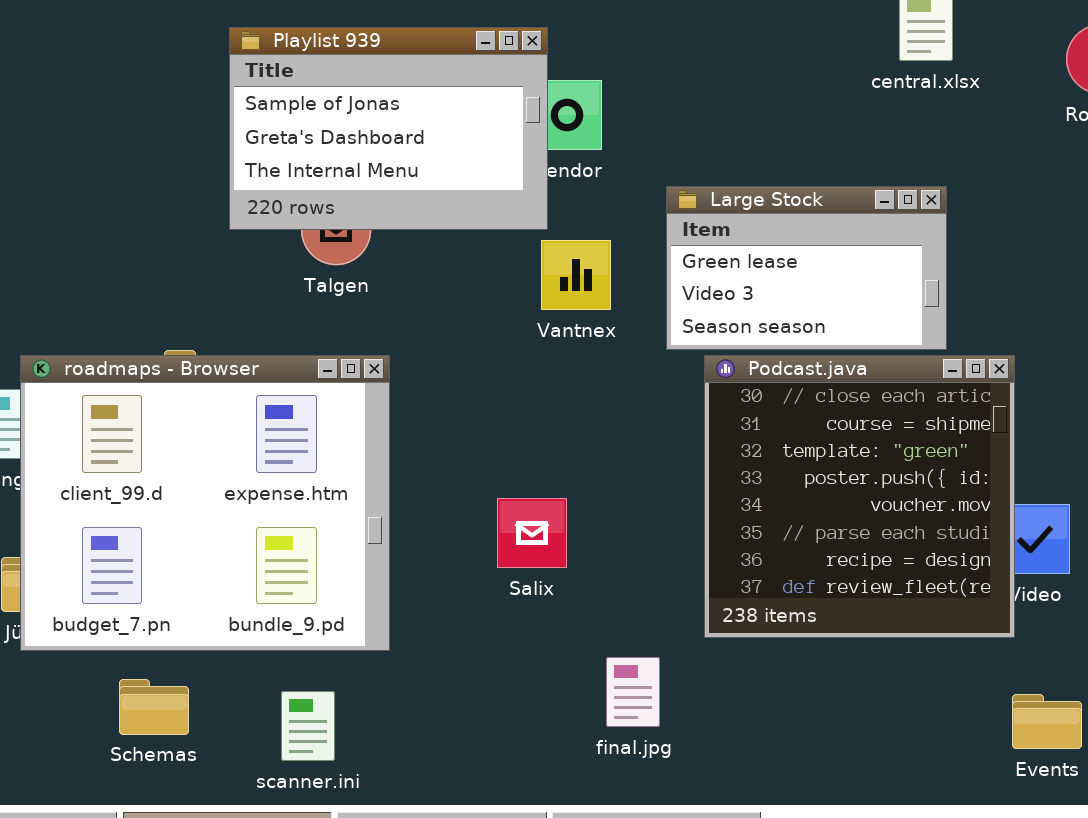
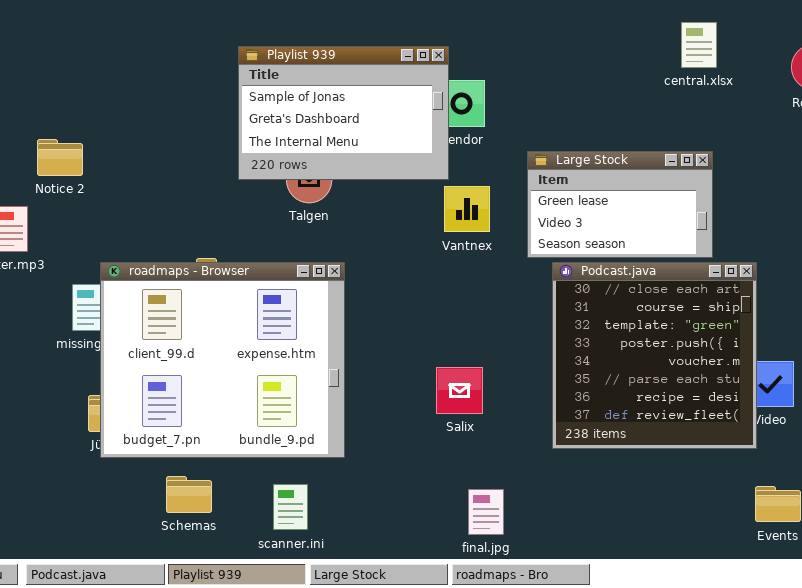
Salix: [497,498,567,568] -> [436,367,483,414], moved
final.jpg: [606,657,660,727] -> [468,489,504,535], moved

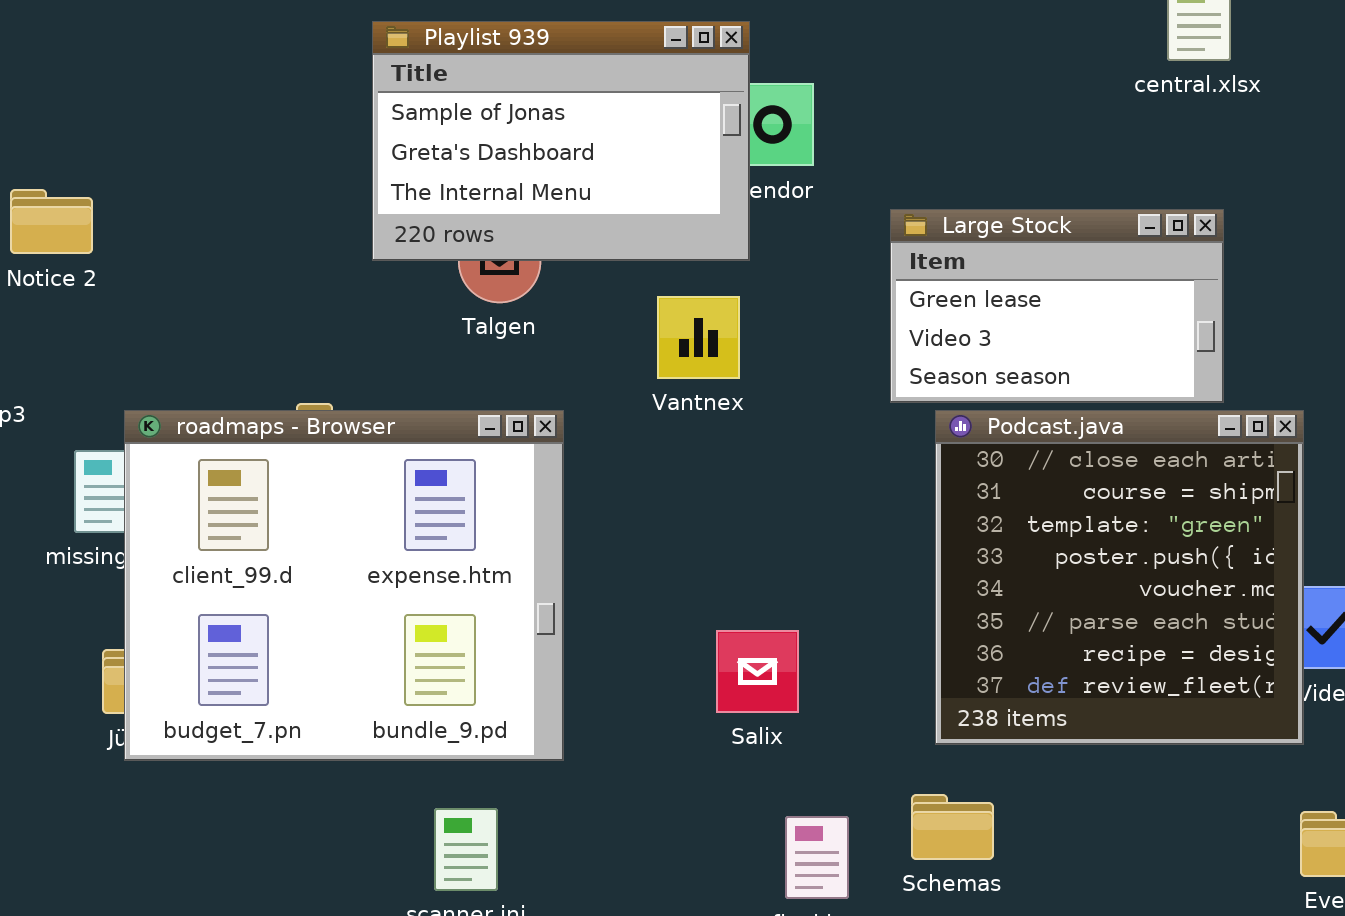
Vantnex: [444,186,490,232] -> [657,296,740,379], moved
Salix: [436,367,483,414] -> [716,630,799,713], moved
Schemas: [166,476,212,513] -> [911,794,994,860], moved

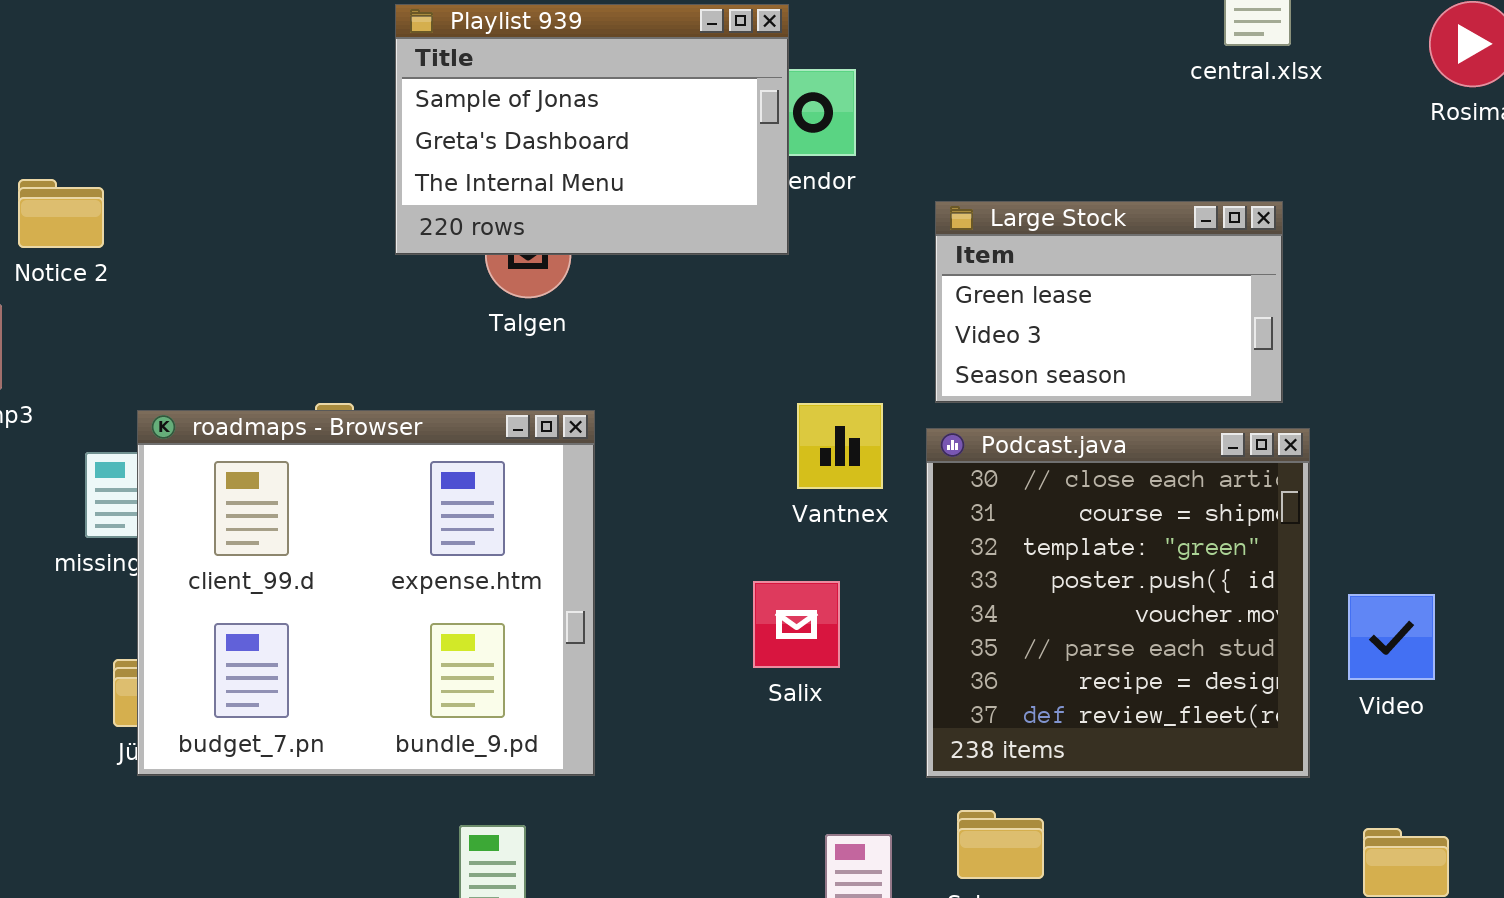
Vantnex: [657,296,740,379] -> [797,403,883,489], moved
Podcast.java: [935,410,1304,745] -> [926,428,1310,778], moved
Salix: [716,630,799,713] -> [753,581,840,668], moved

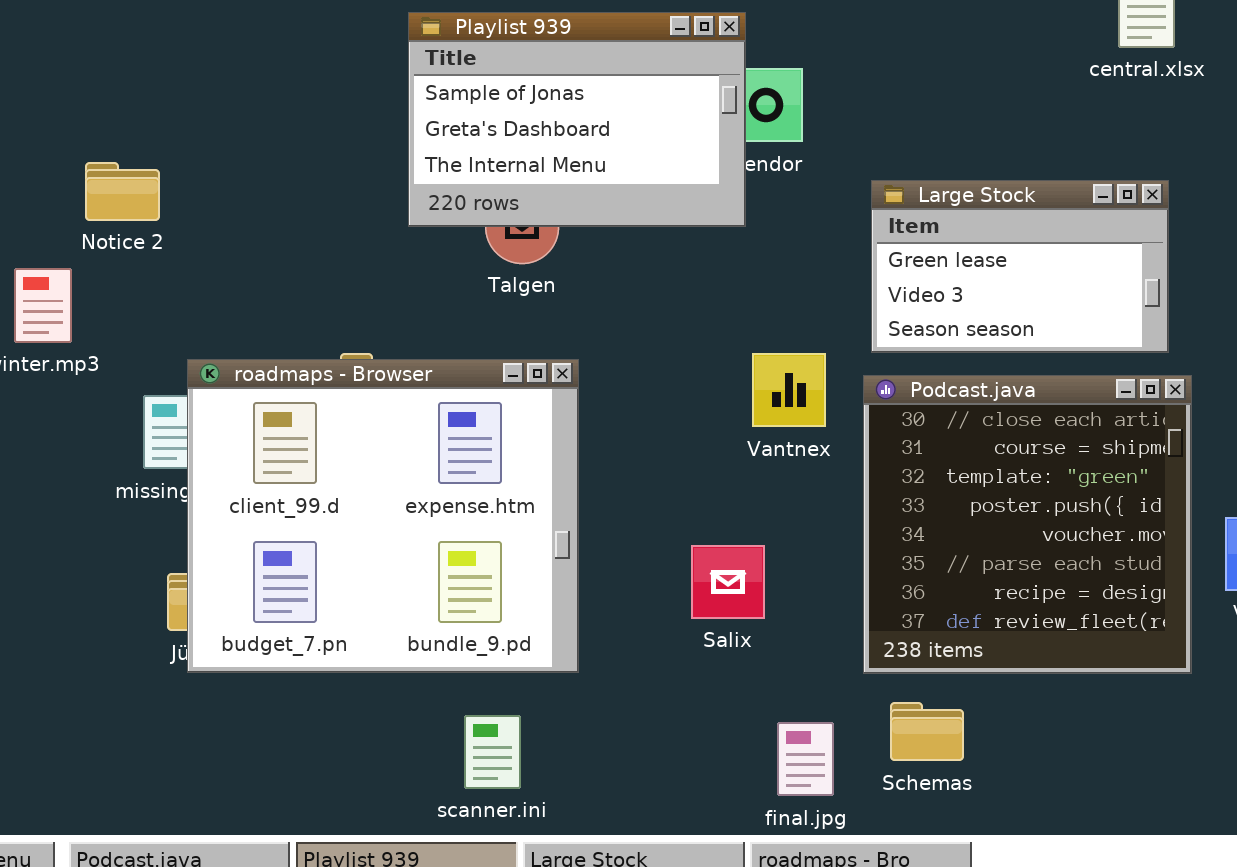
Salix: [753,581,840,668] -> [691,545,765,619], moved

